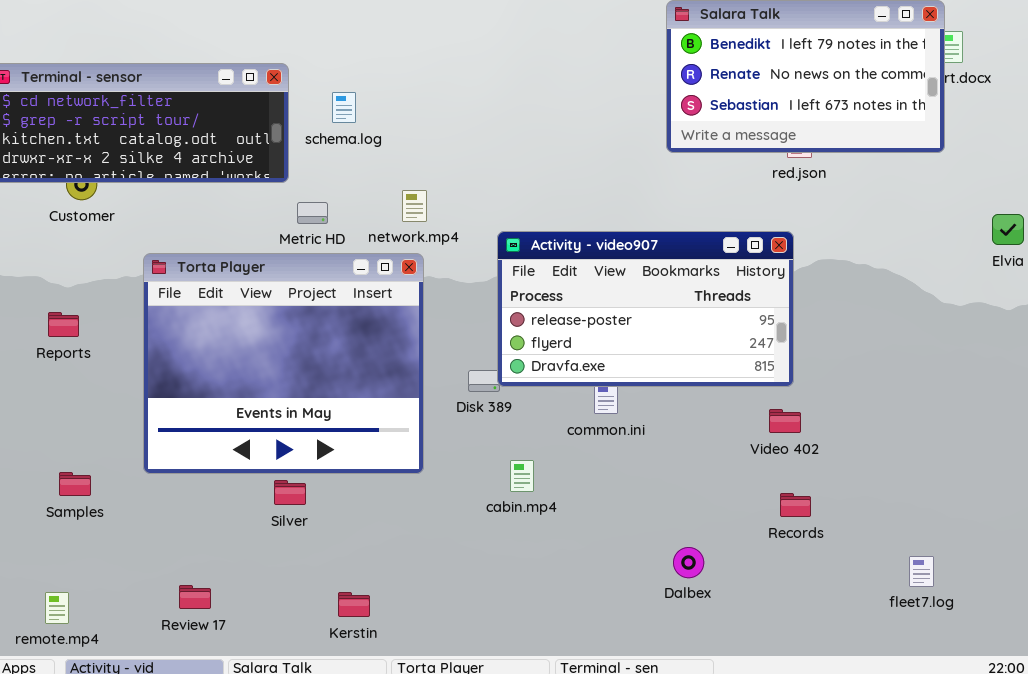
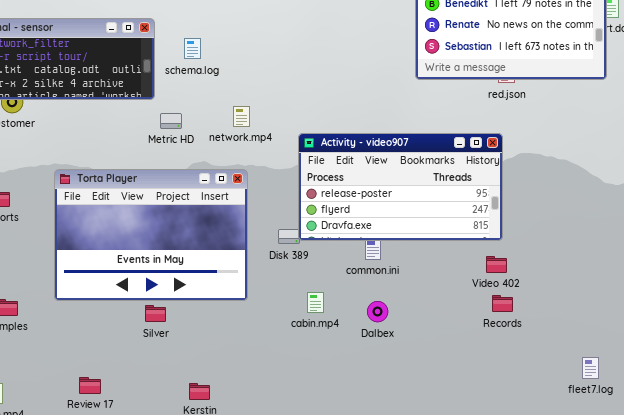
Torta Player: [143,253,424,474] -> [54,169,248,301], resized
Records: [780,493,811,517] -> [492,295,513,312], moved
Dalbex: [673,547,704,578] -> [367,301,388,322], moved

